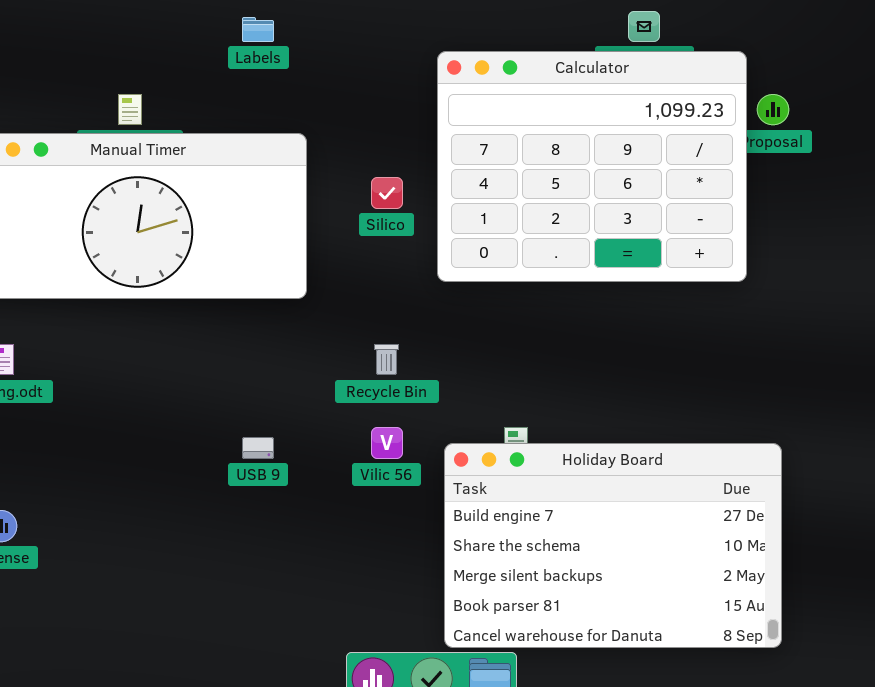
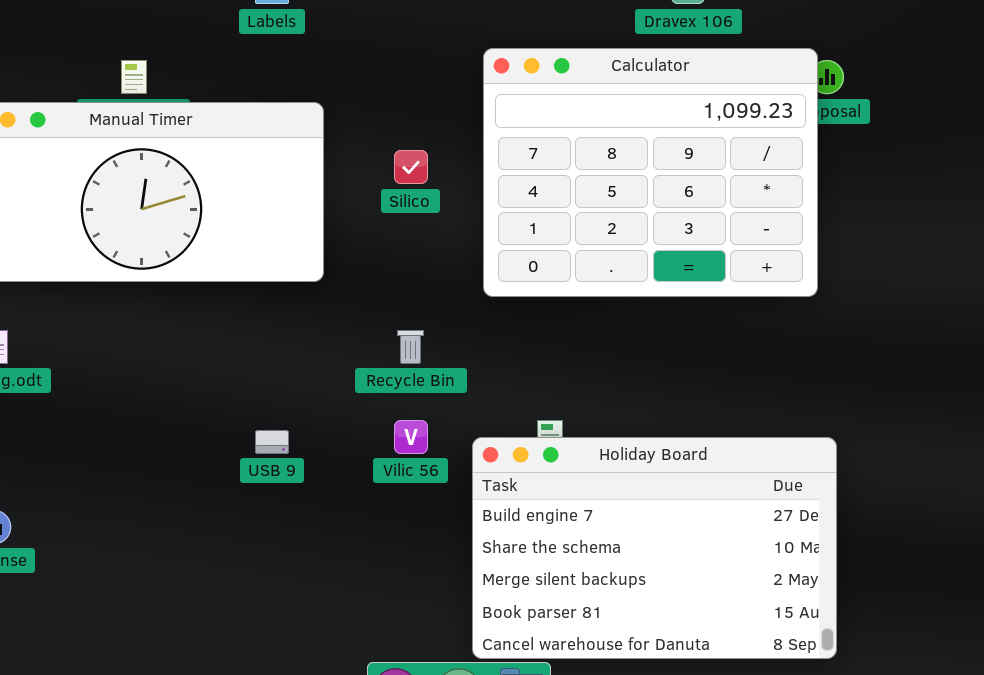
Calculator: [437,51,747,282] -> [483,48,818,297], moved

